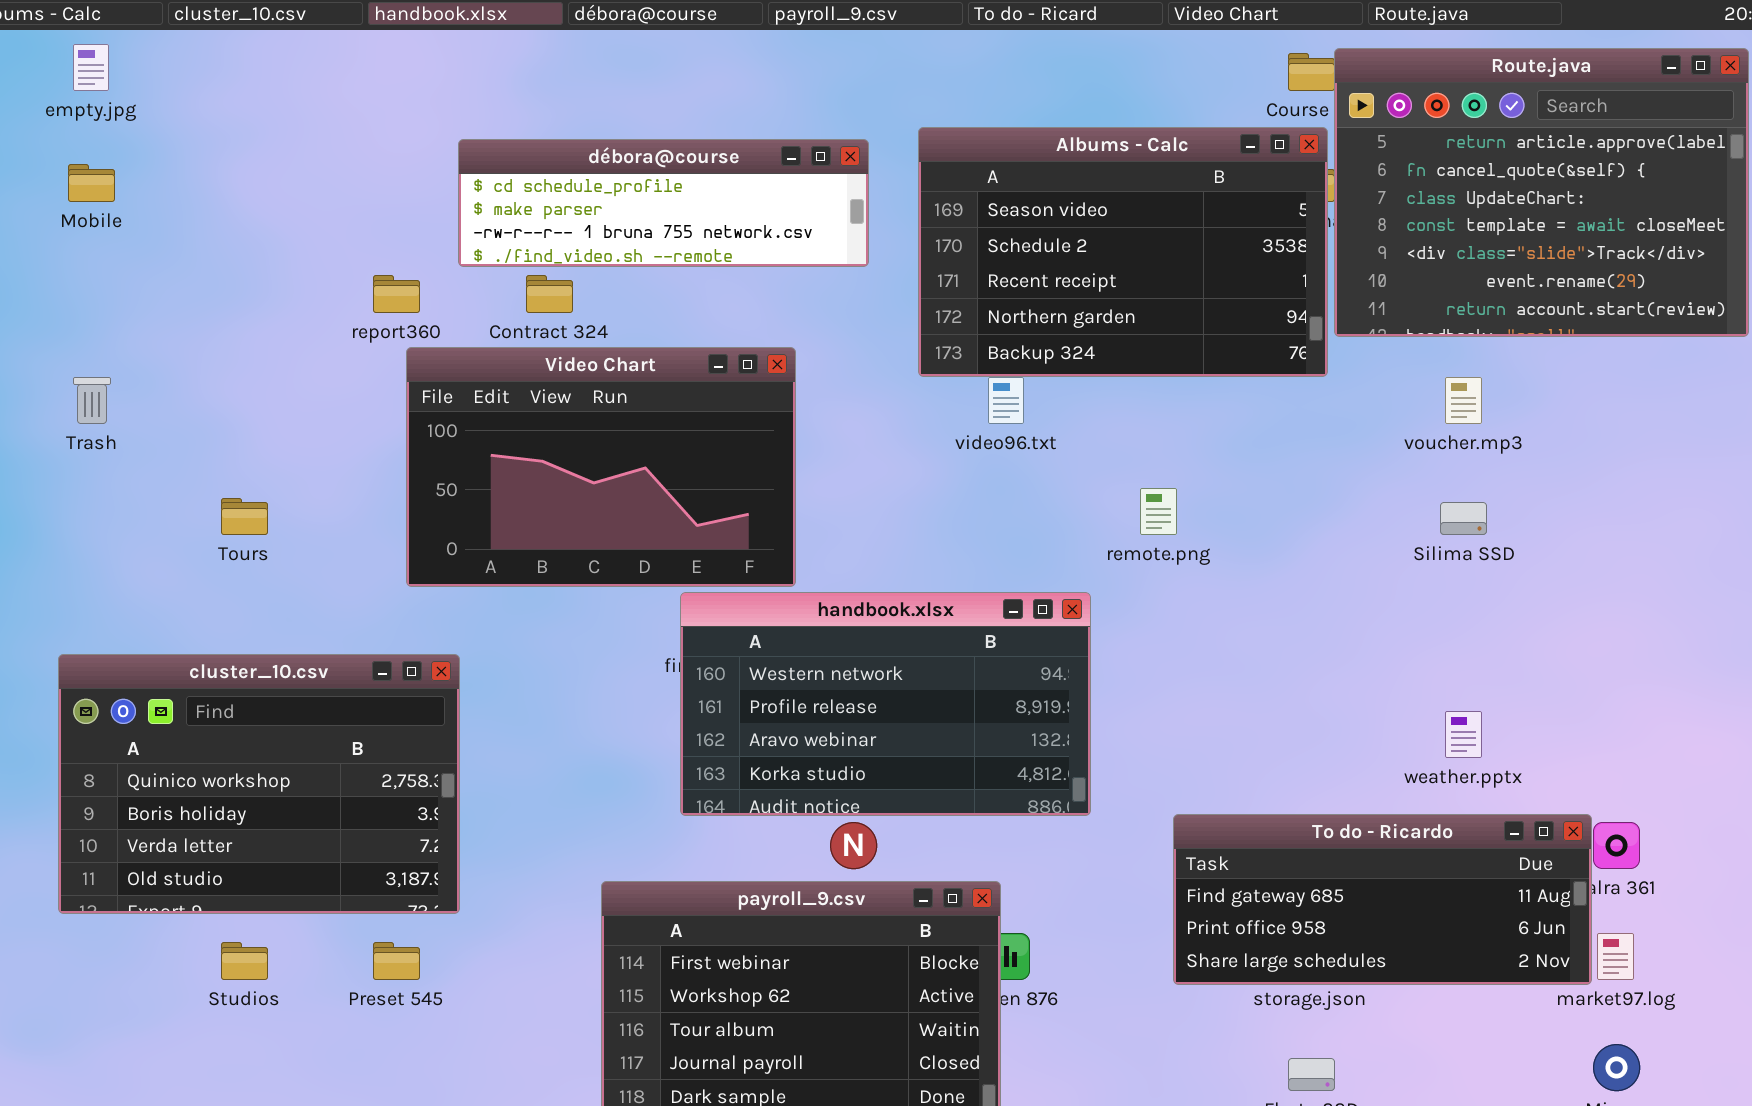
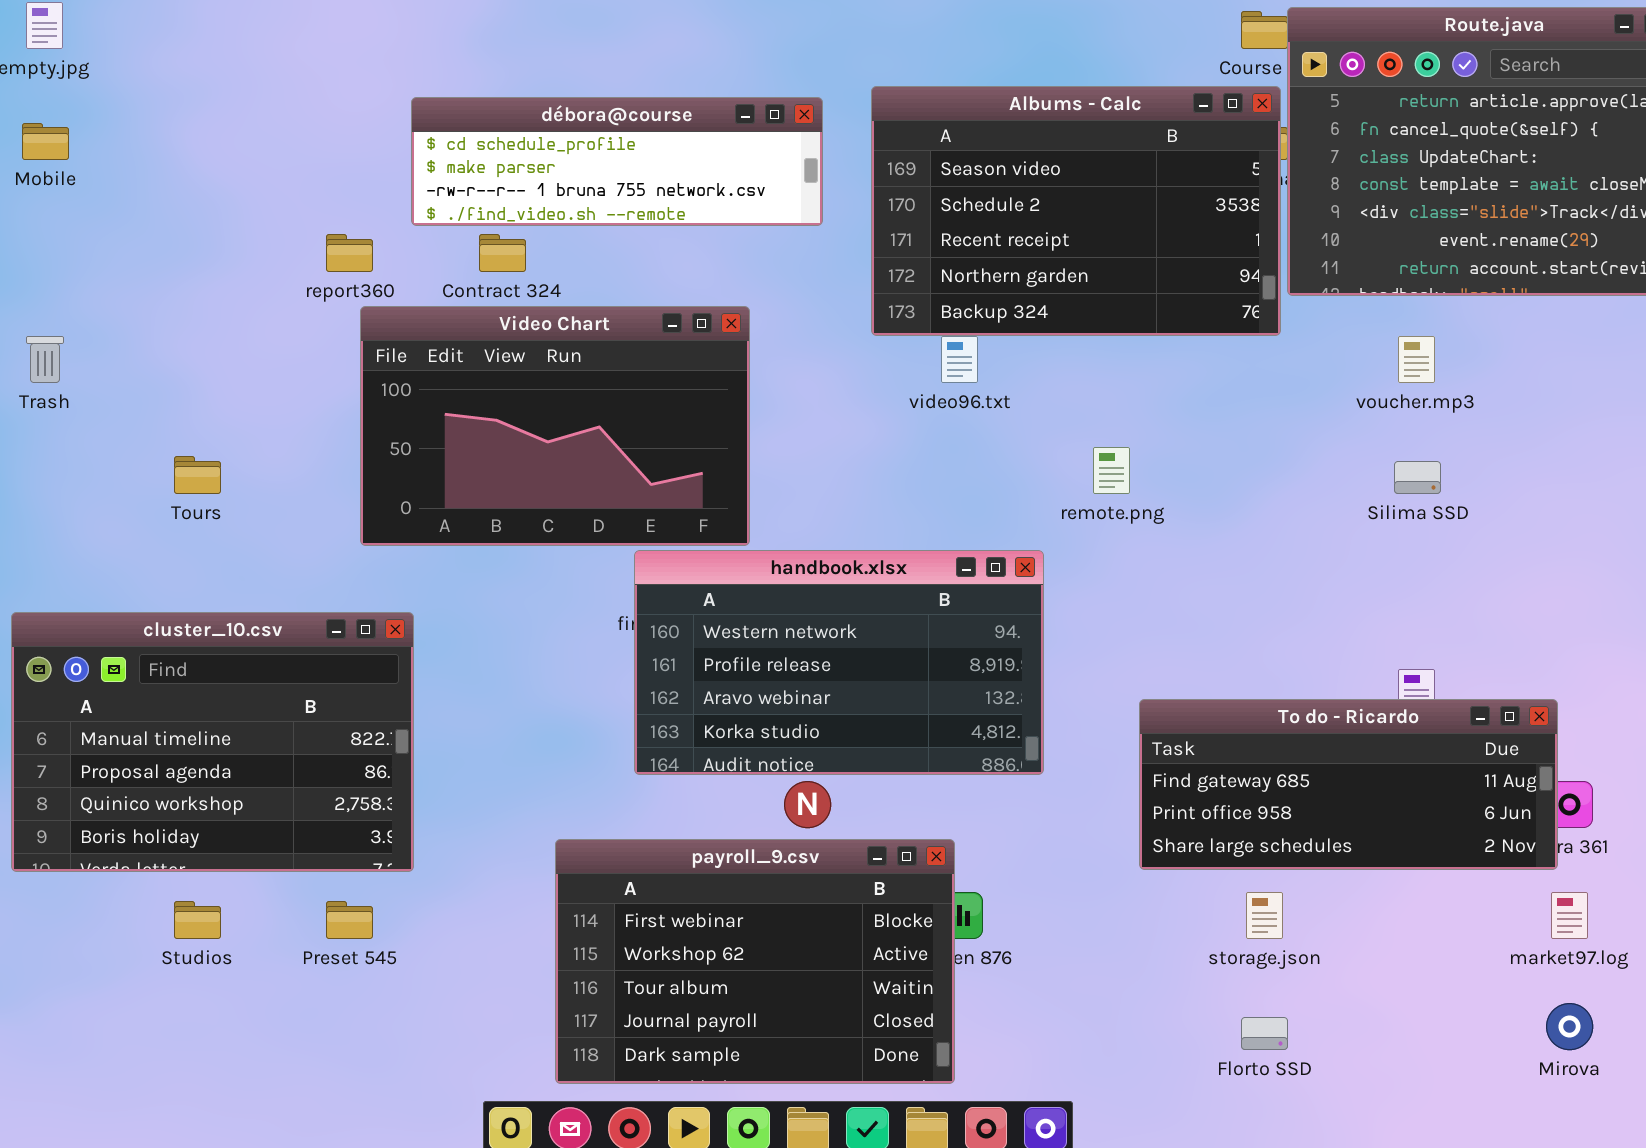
cluster_10.csv: [58,654,460,914] -> [11,612,414,872], scrolled up 2 rows
To do - Ricardo: [1173,814,1592,985] -> [1139,699,1558,870], moved

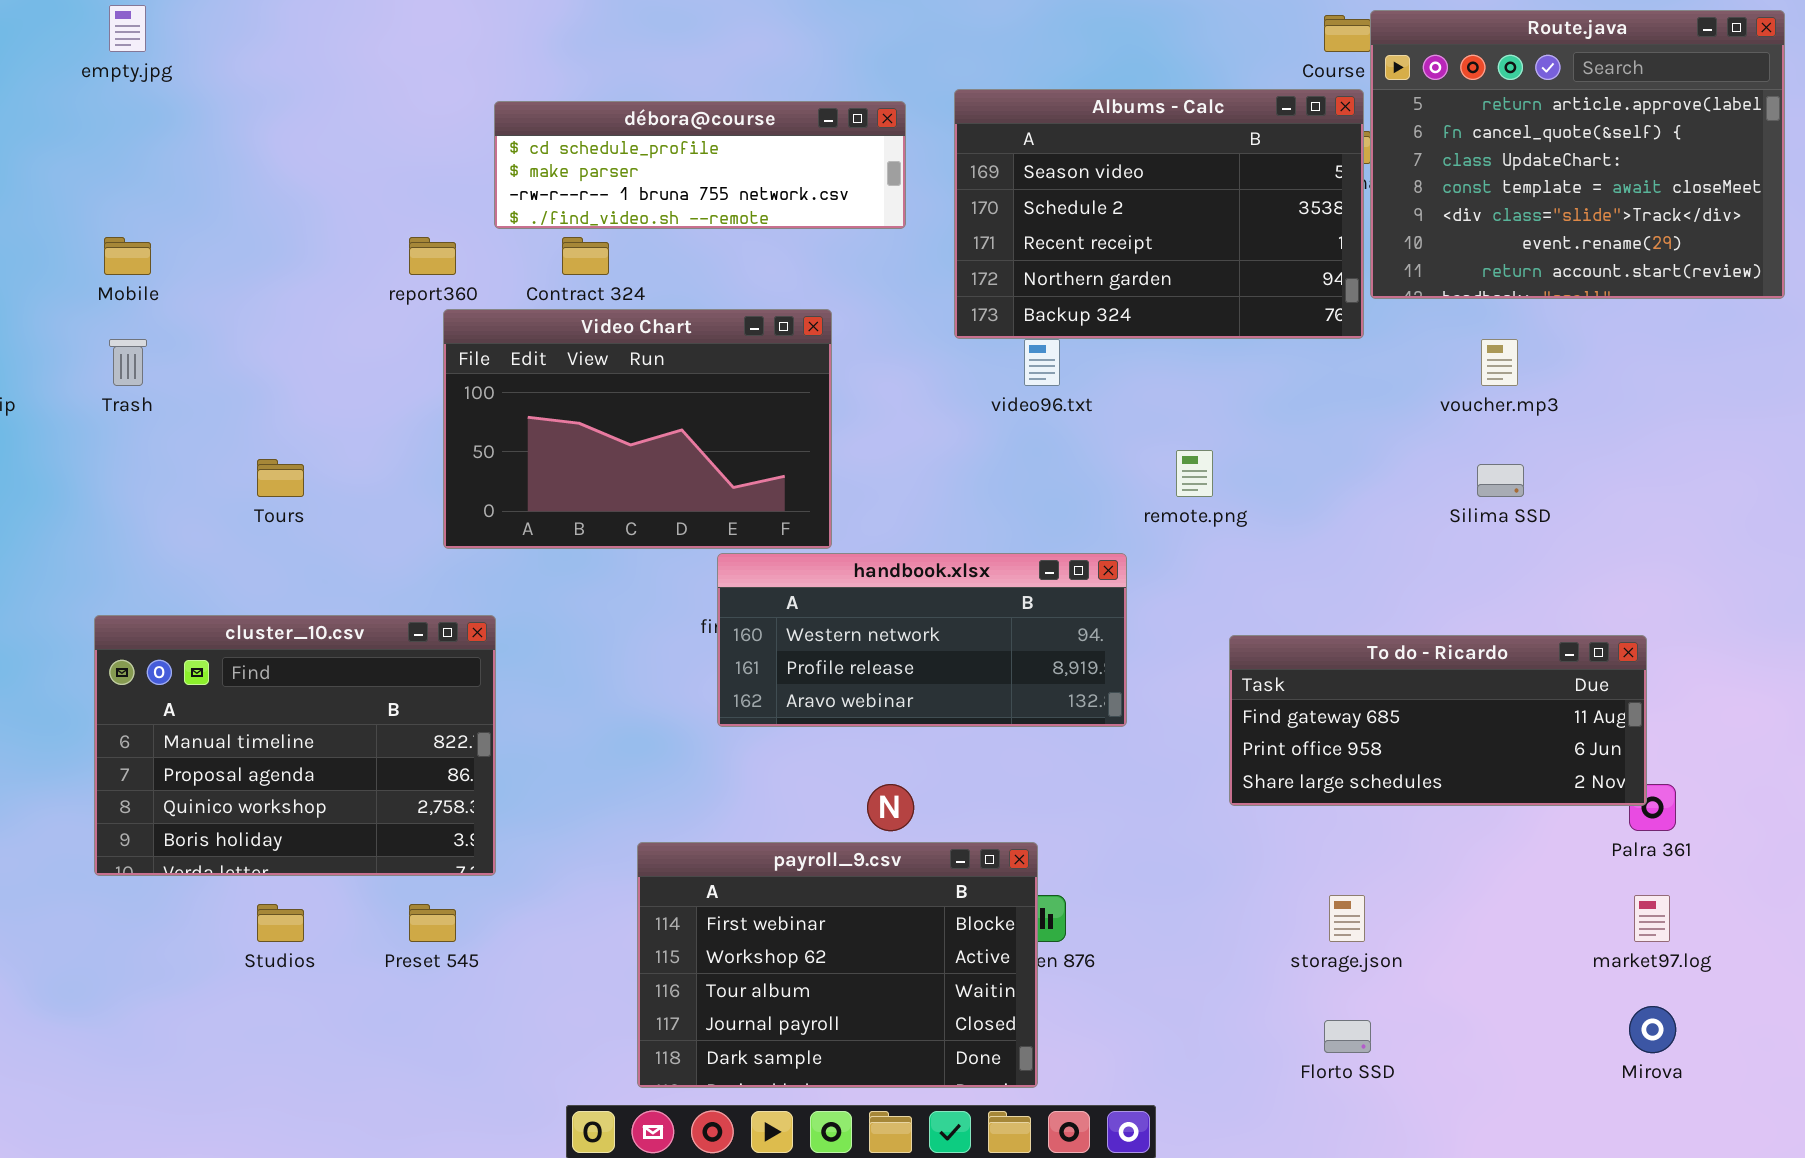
Mobile: [22,123,69,160] -> [104,237,151,275], moved
handbook.xlsx: [634,550,1044,775] -> [717,553,1127,727], resized
To do - Ricardo: [1139,699,1558,870] -> [1229,635,1647,806], moved

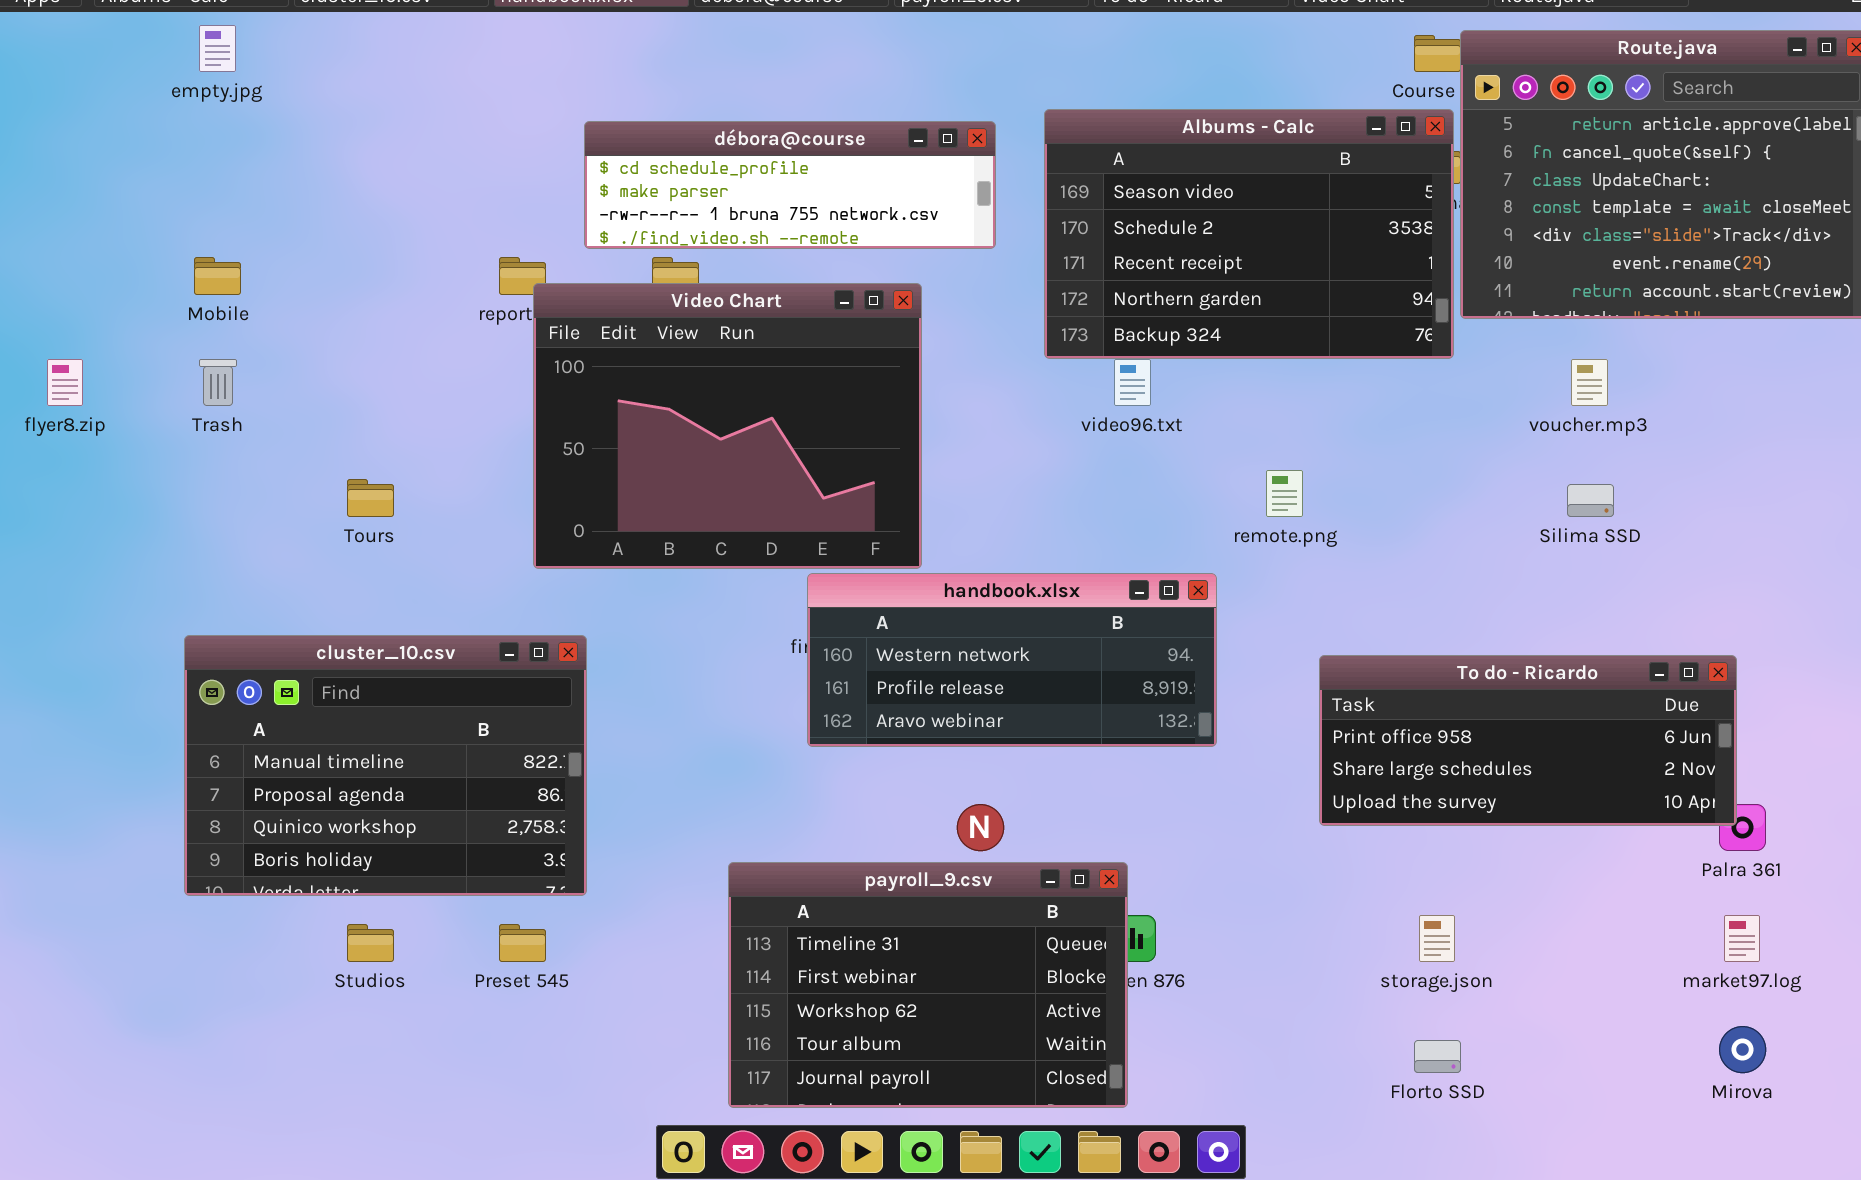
Video Chart: [443,309,832,549] -> [533,283,922,569], resized
To do - Ricardo: [1229,635,1647,806] -> [1319,655,1737,826], scrolled down 1 row
payroll_9.csv: [637,842,1038,1088] -> [728,862,1128,1108], scrolled up 1 row

